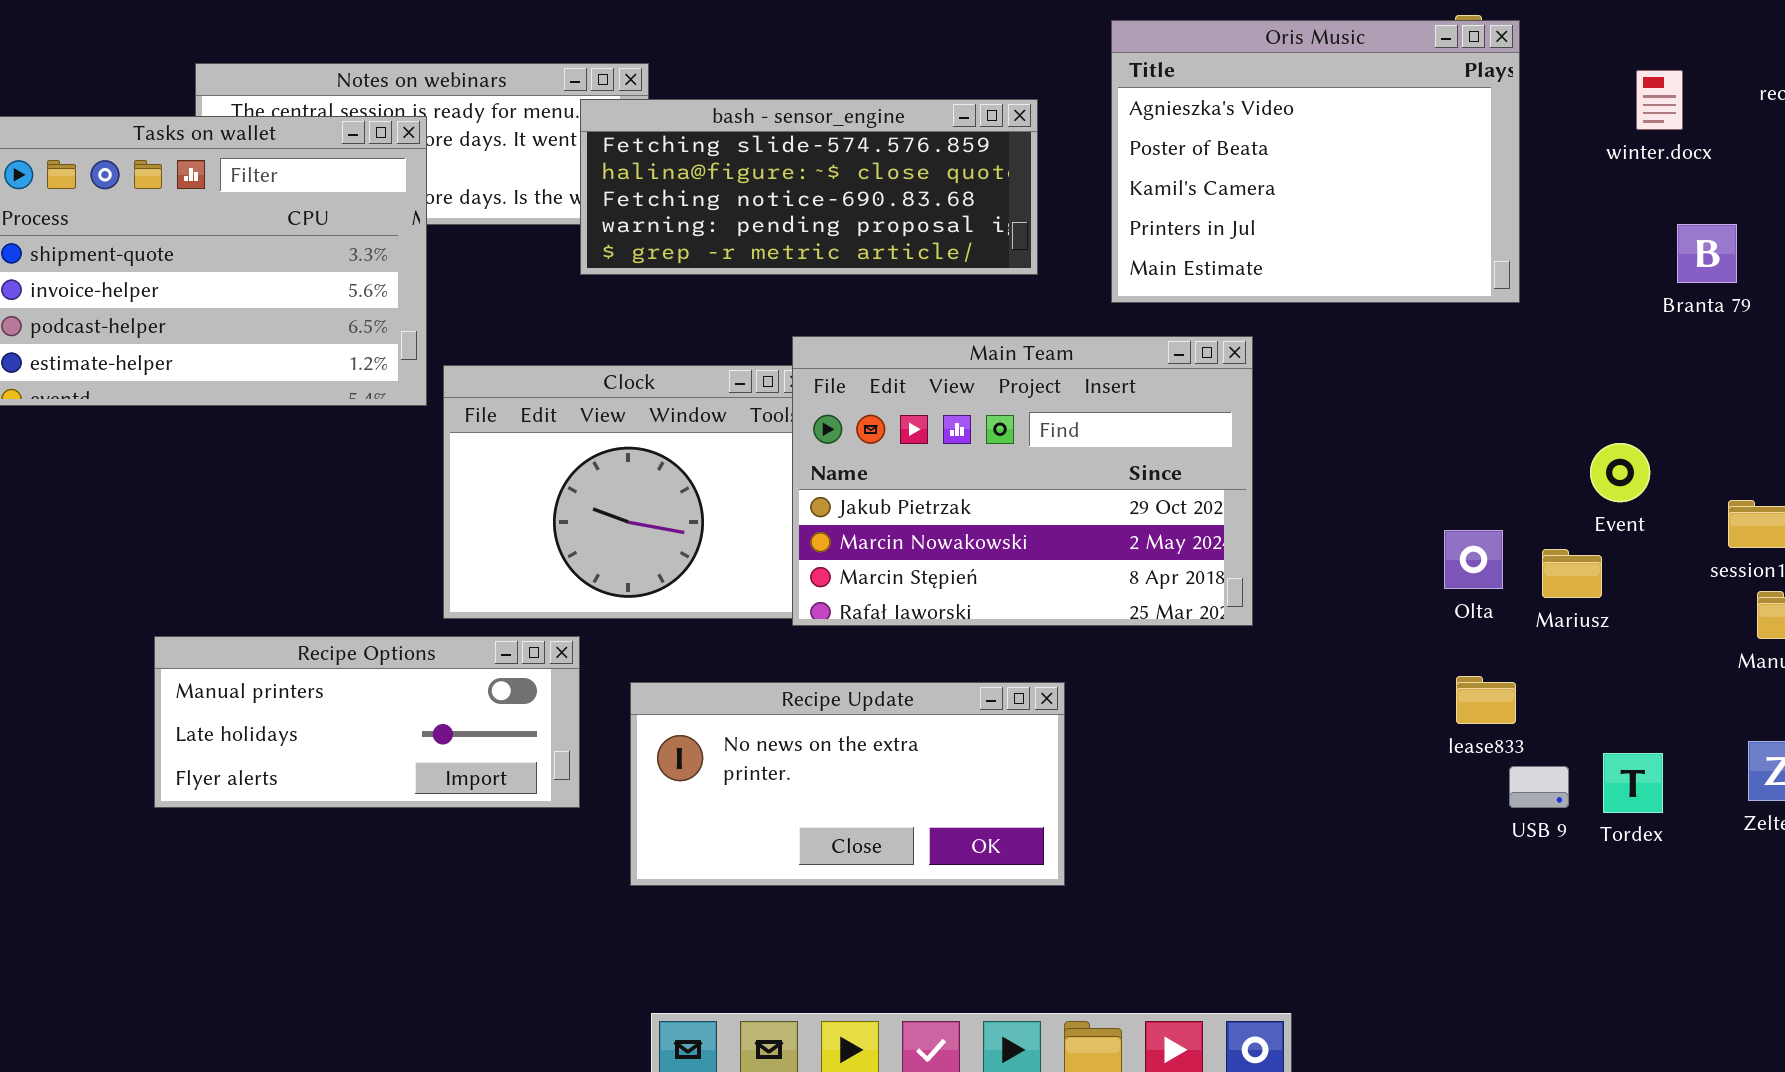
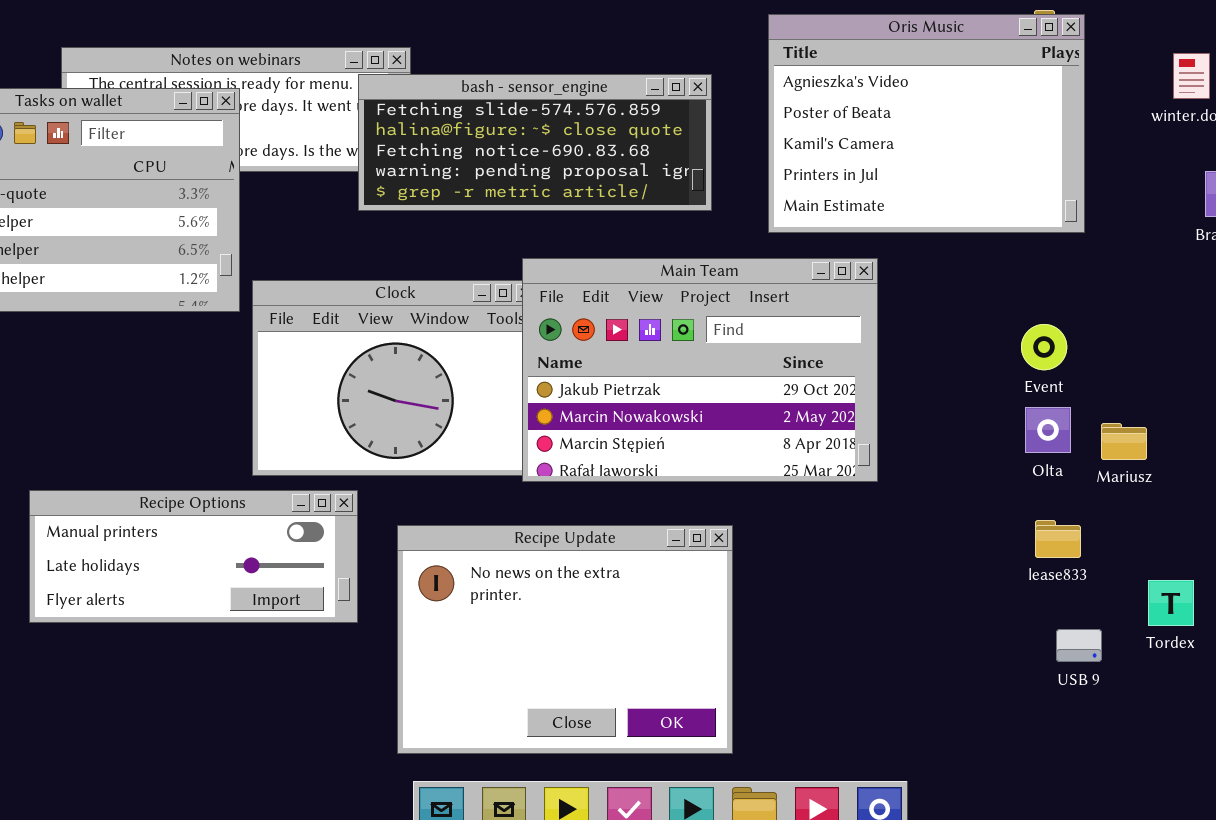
Event: [1590,443,1650,502] -> [1021,324,1067,370], moved
Recipe Update: [630,682,1065,886] -> [397,525,733,754], resized
USB 9: [1509,766,1569,808] -> [1056,629,1102,662], moved

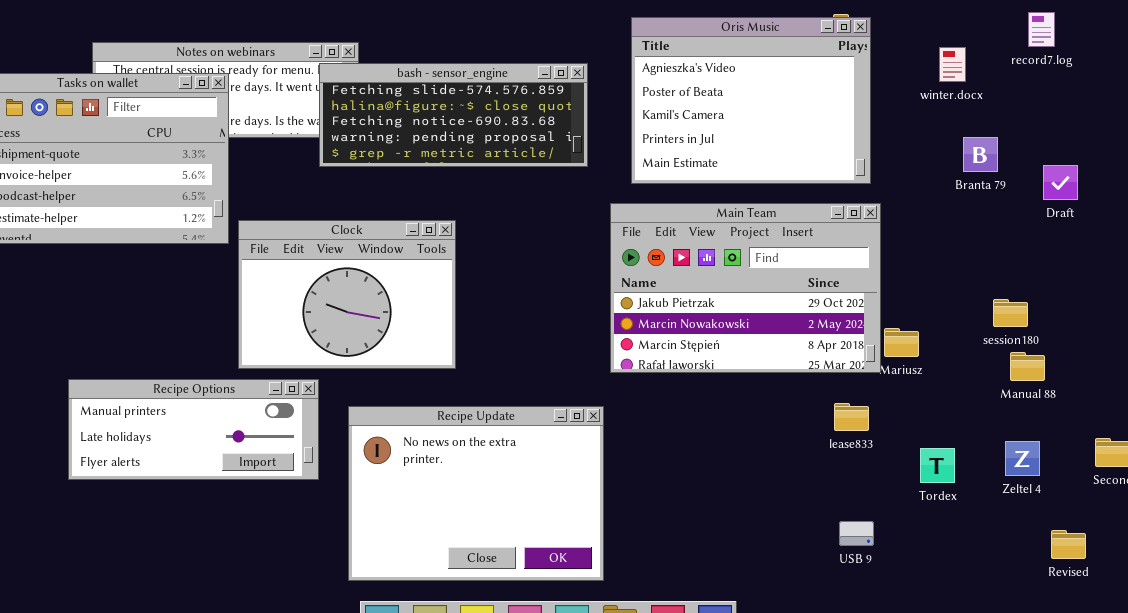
Main Team: [522,258,878,482] -> [610,203,881,373], moved
USB 9: [1056,629,1102,662] -> [839,521,874,546], moved

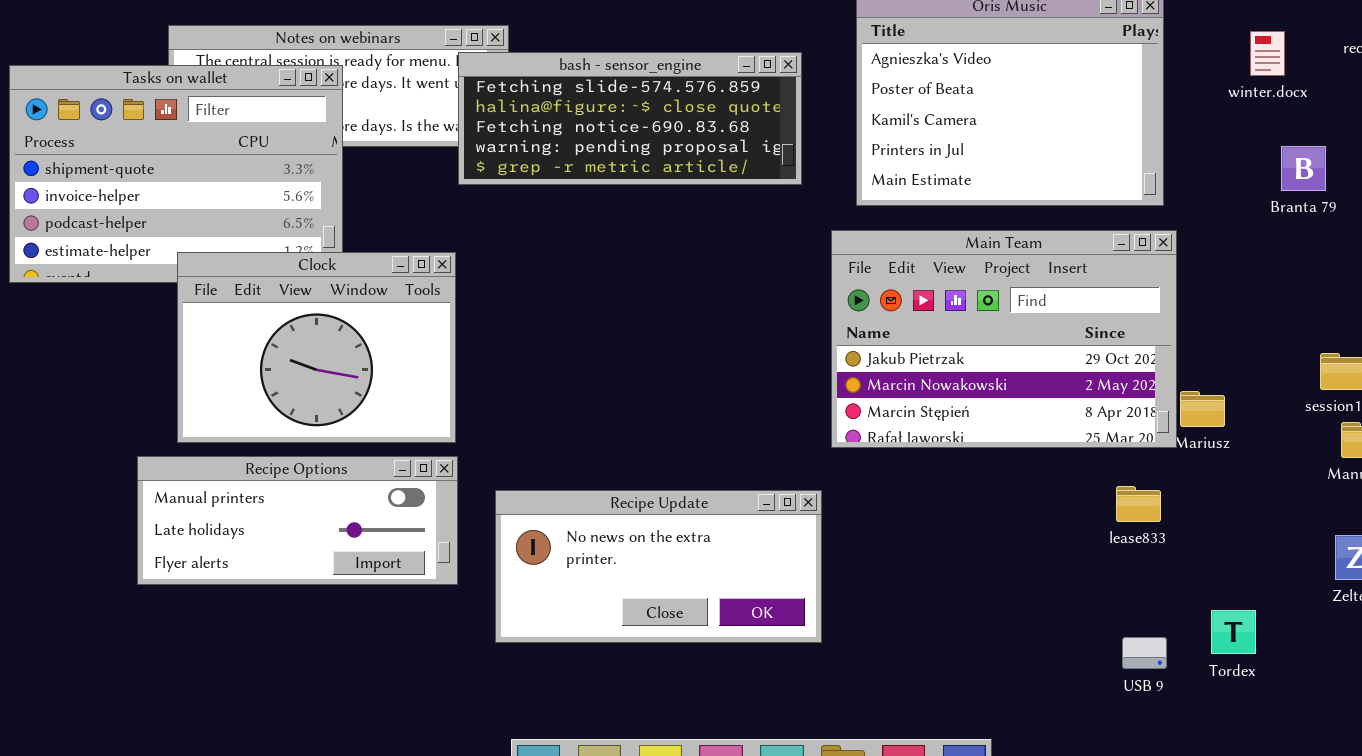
Clock: [238,220,456,369] -> [177,252,456,443], moved
Recipe Update: [348,406,604,581] -> [495,490,822,643], resized
Tordex: [920,448,955,483] -> [1211,610,1256,654], moved

